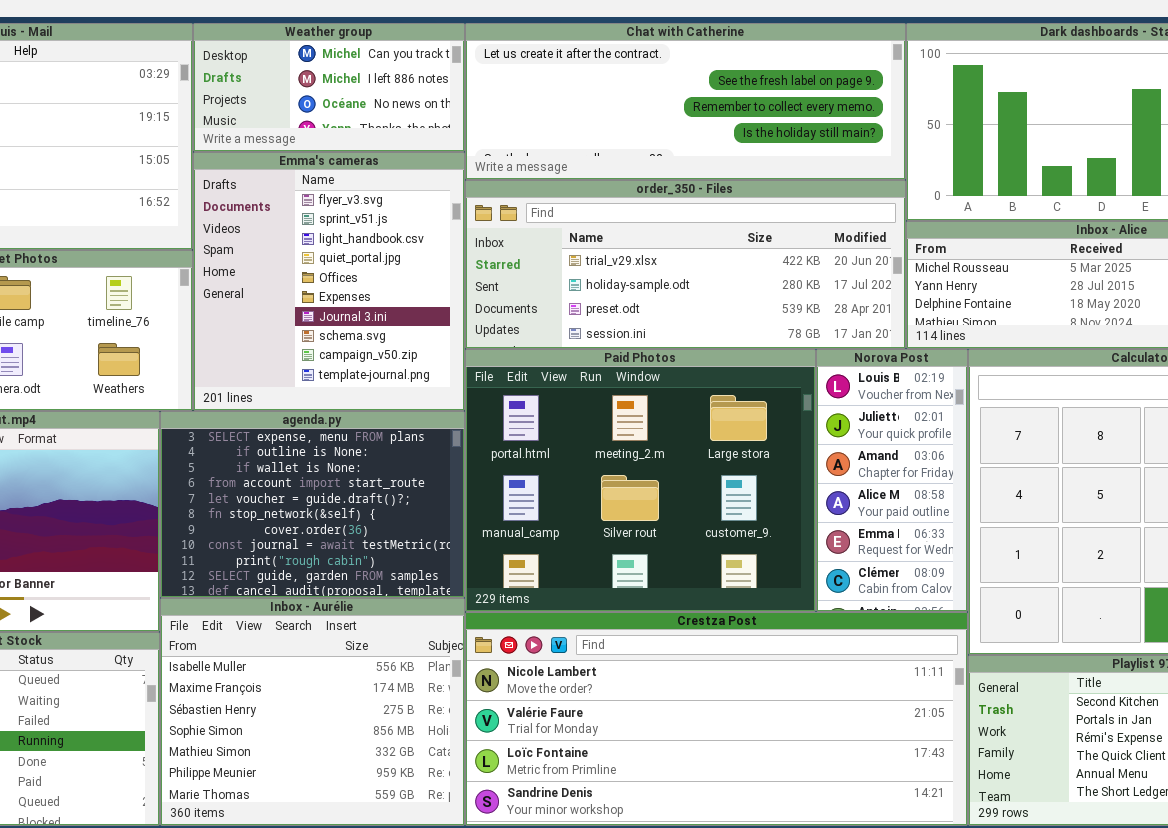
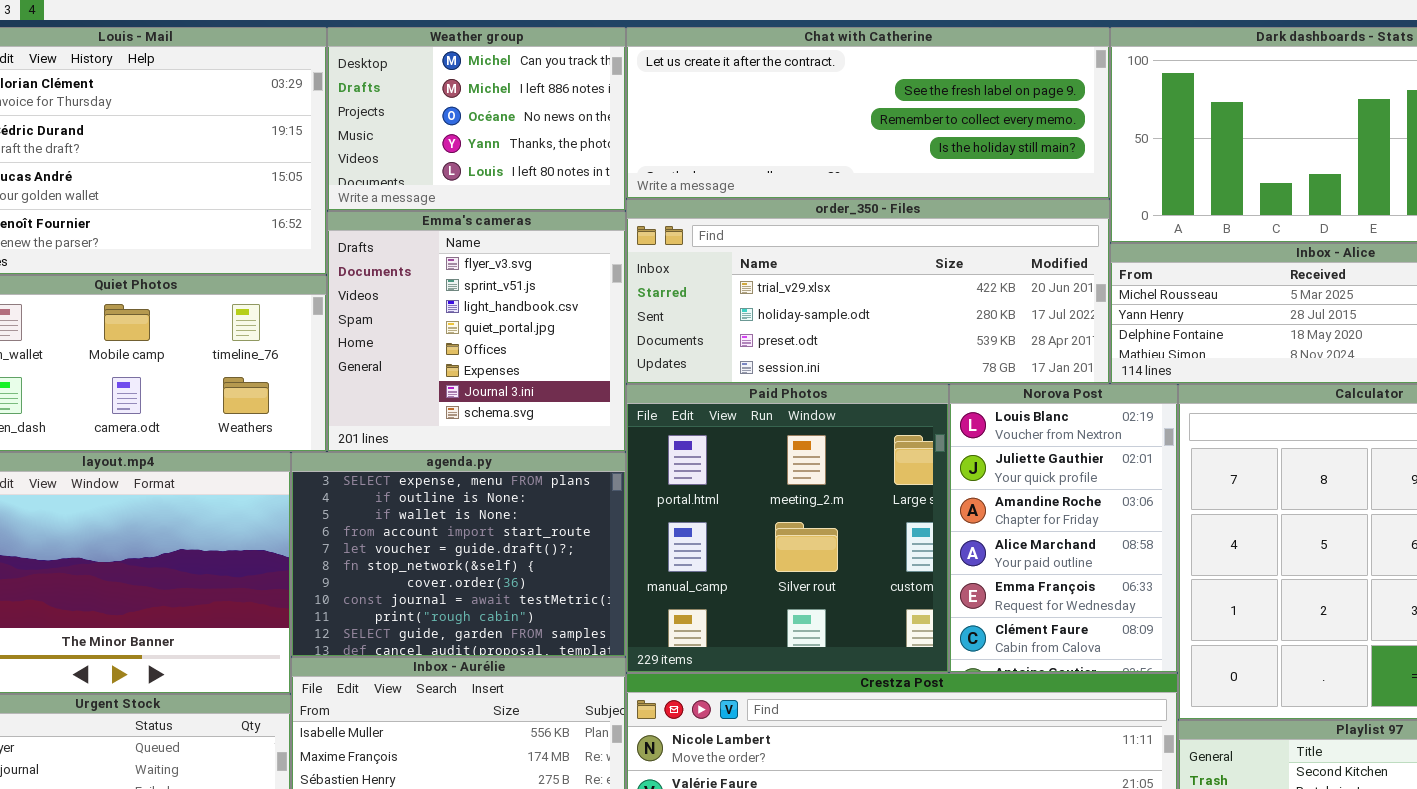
Weather group: [193,23,465,152] -> [327,27,626,211], resized
Emma's cameras: [193,152,465,411] -> [327,211,626,452], resized
Paid Photos: [465,349,816,612] -> [626,384,949,673], resized
Norova Post: [816,349,968,612] -> [949,384,1178,673], resized

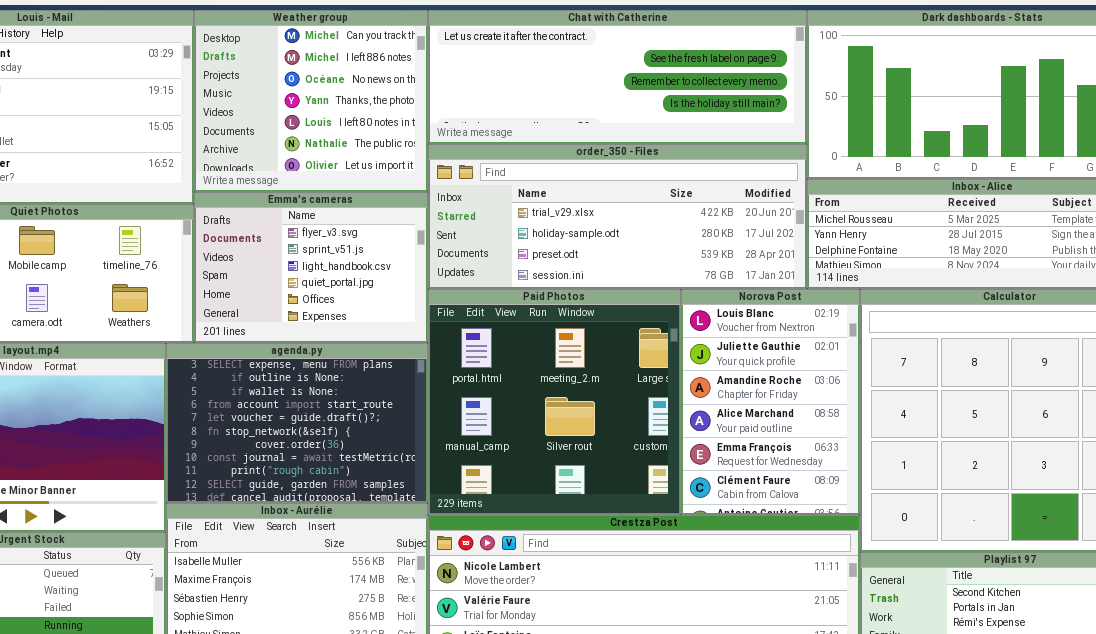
Weather group: [327,27,626,211] -> [194,10,428,192], resized
Emma's cameras: [327,211,626,452] -> [194,192,428,343], resized

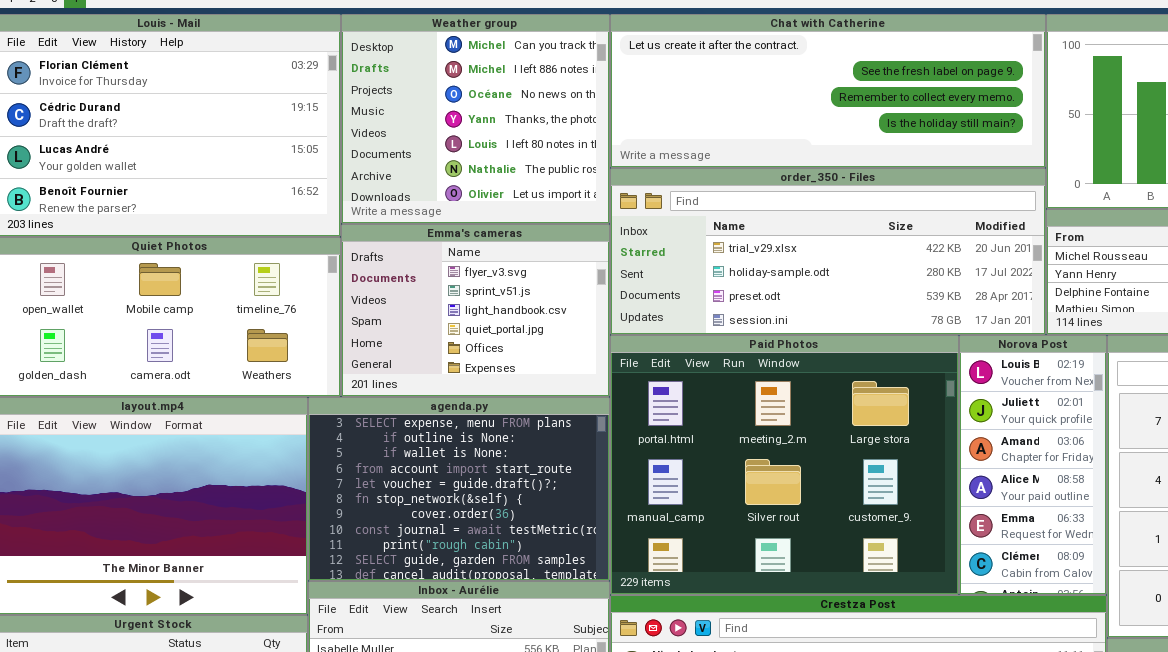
Paid Photos: [428,289,681,515] -> [610,335,959,595], resized
Norova Post: [681,289,860,515] -> [959,335,1107,595], resized

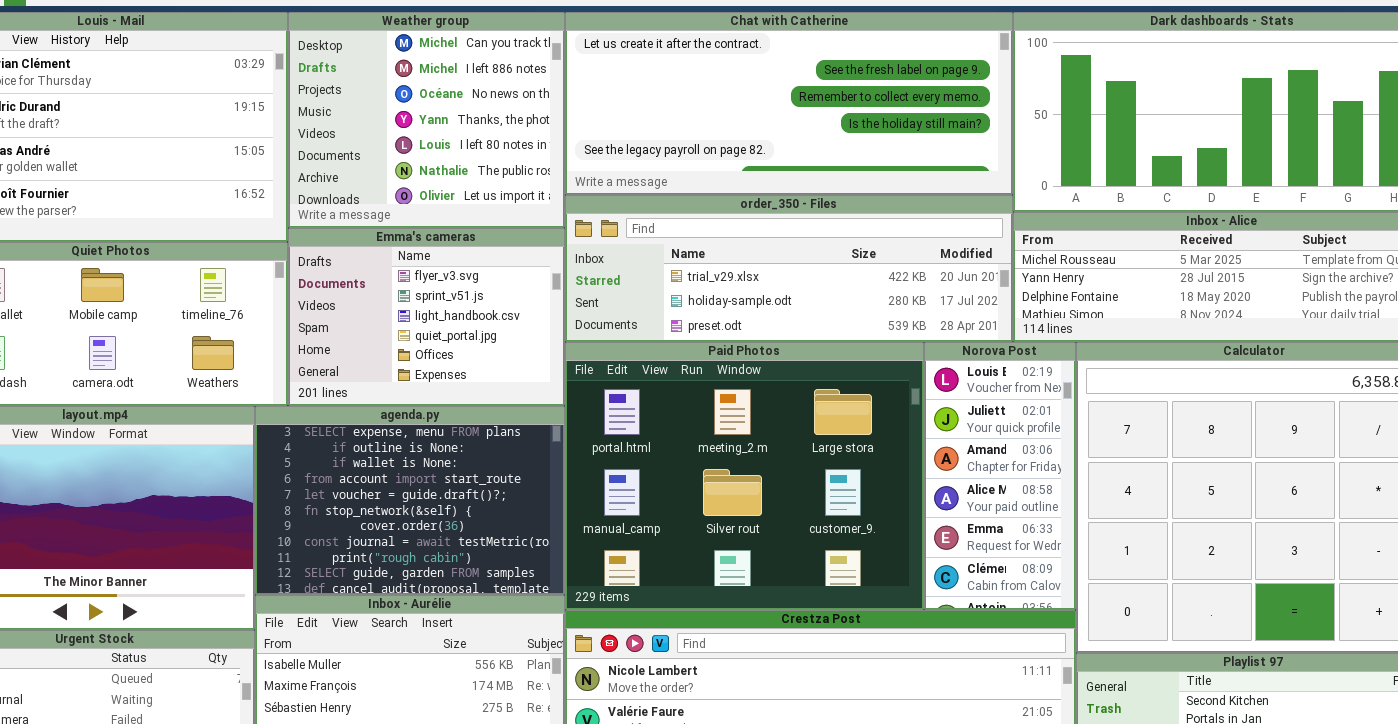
Chat with Catherine: [610,14,1046,168] -> [565,12,1013,195], resized
order_350 - Files: [610,168,1046,335] -> [565,195,1013,342], resized

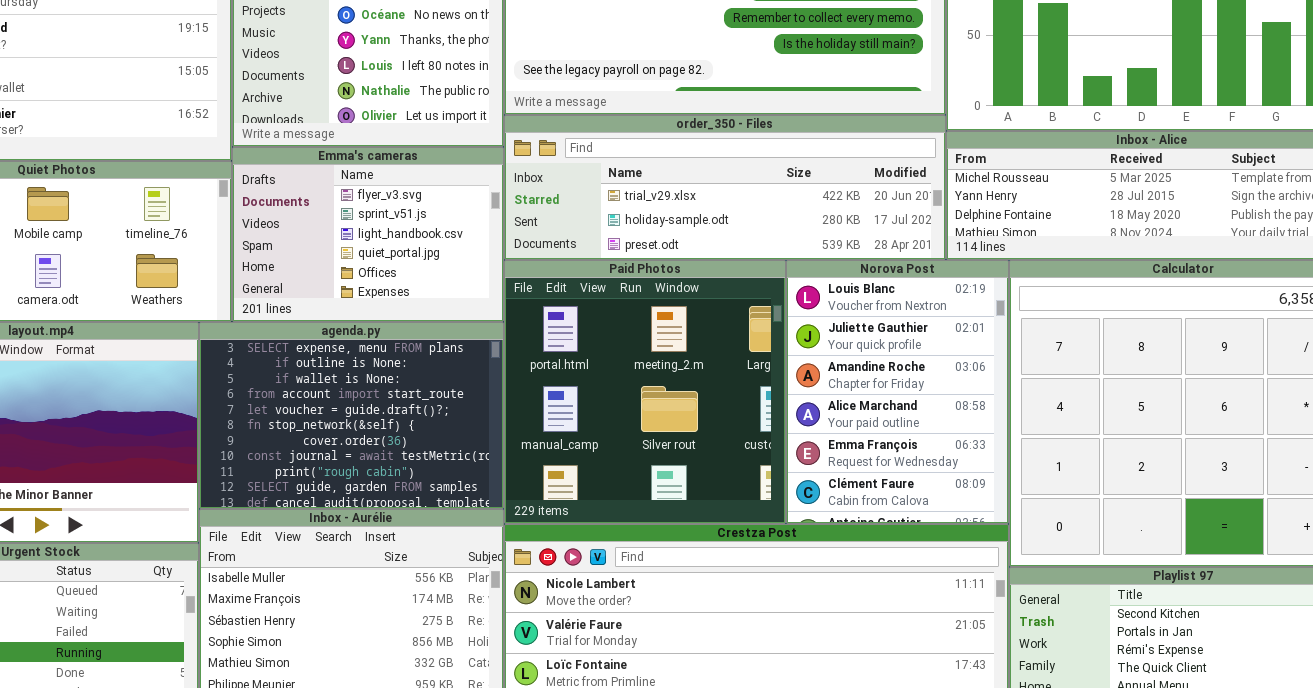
Paid Photos: [565,342,924,610] -> [504,260,786,524], resized
Norova Post: [924,342,1076,610] -> [786,260,1009,524], resized

